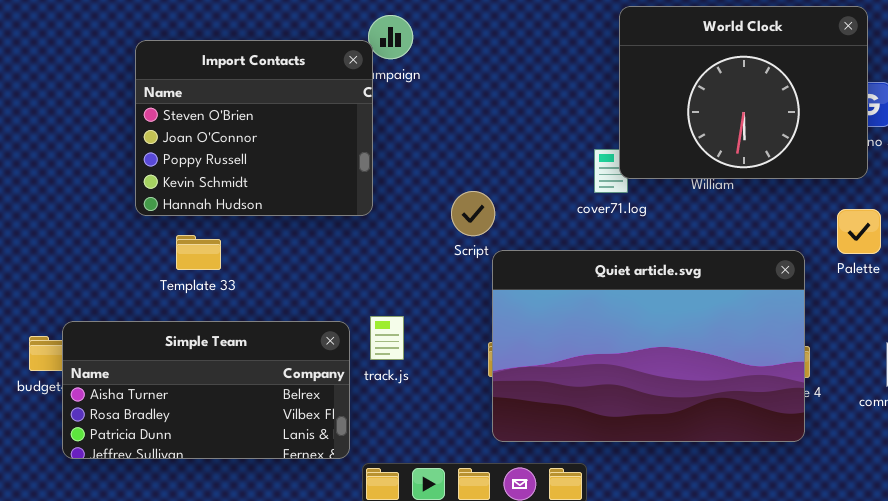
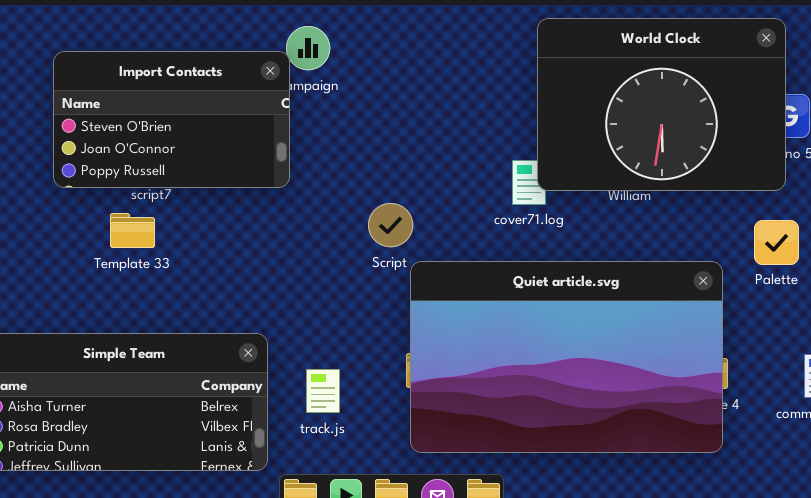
Import Contacts: [135,40,373,216] -> [53,51,290,188], resized
Template 33: [176,235,221,270] -> [110,213,155,248], moved
track.js: [370,316,404,360] -> [306,369,340,413], moved

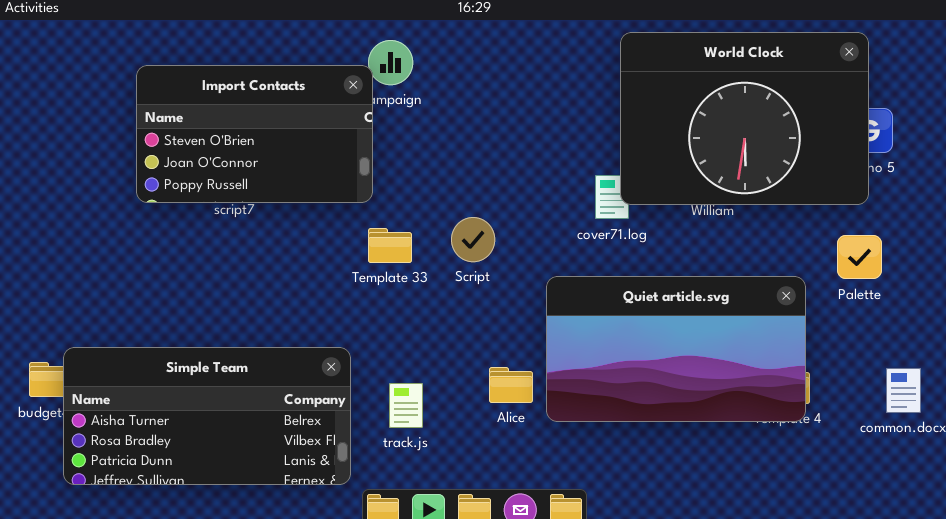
Template 33: [110,213,155,248] -> [368,228,412,263], moved
Quiet article.svg: [410,261,723,453] -> [546,276,806,422], resized

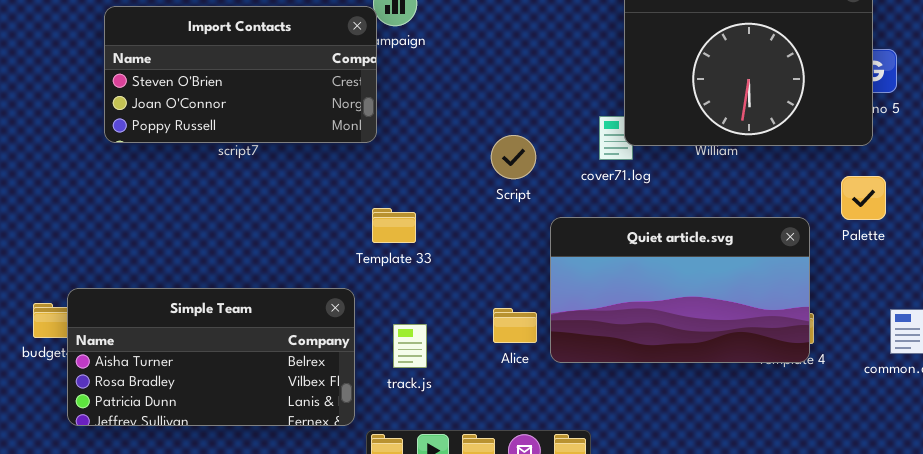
Import Contacts: [136,65,373,203] -> [104,6,377,143], resized
Script: [451,217,495,262] -> [491,135,536,179], moved
Template 33: [368,228,412,263] -> [372,208,416,243], moved

